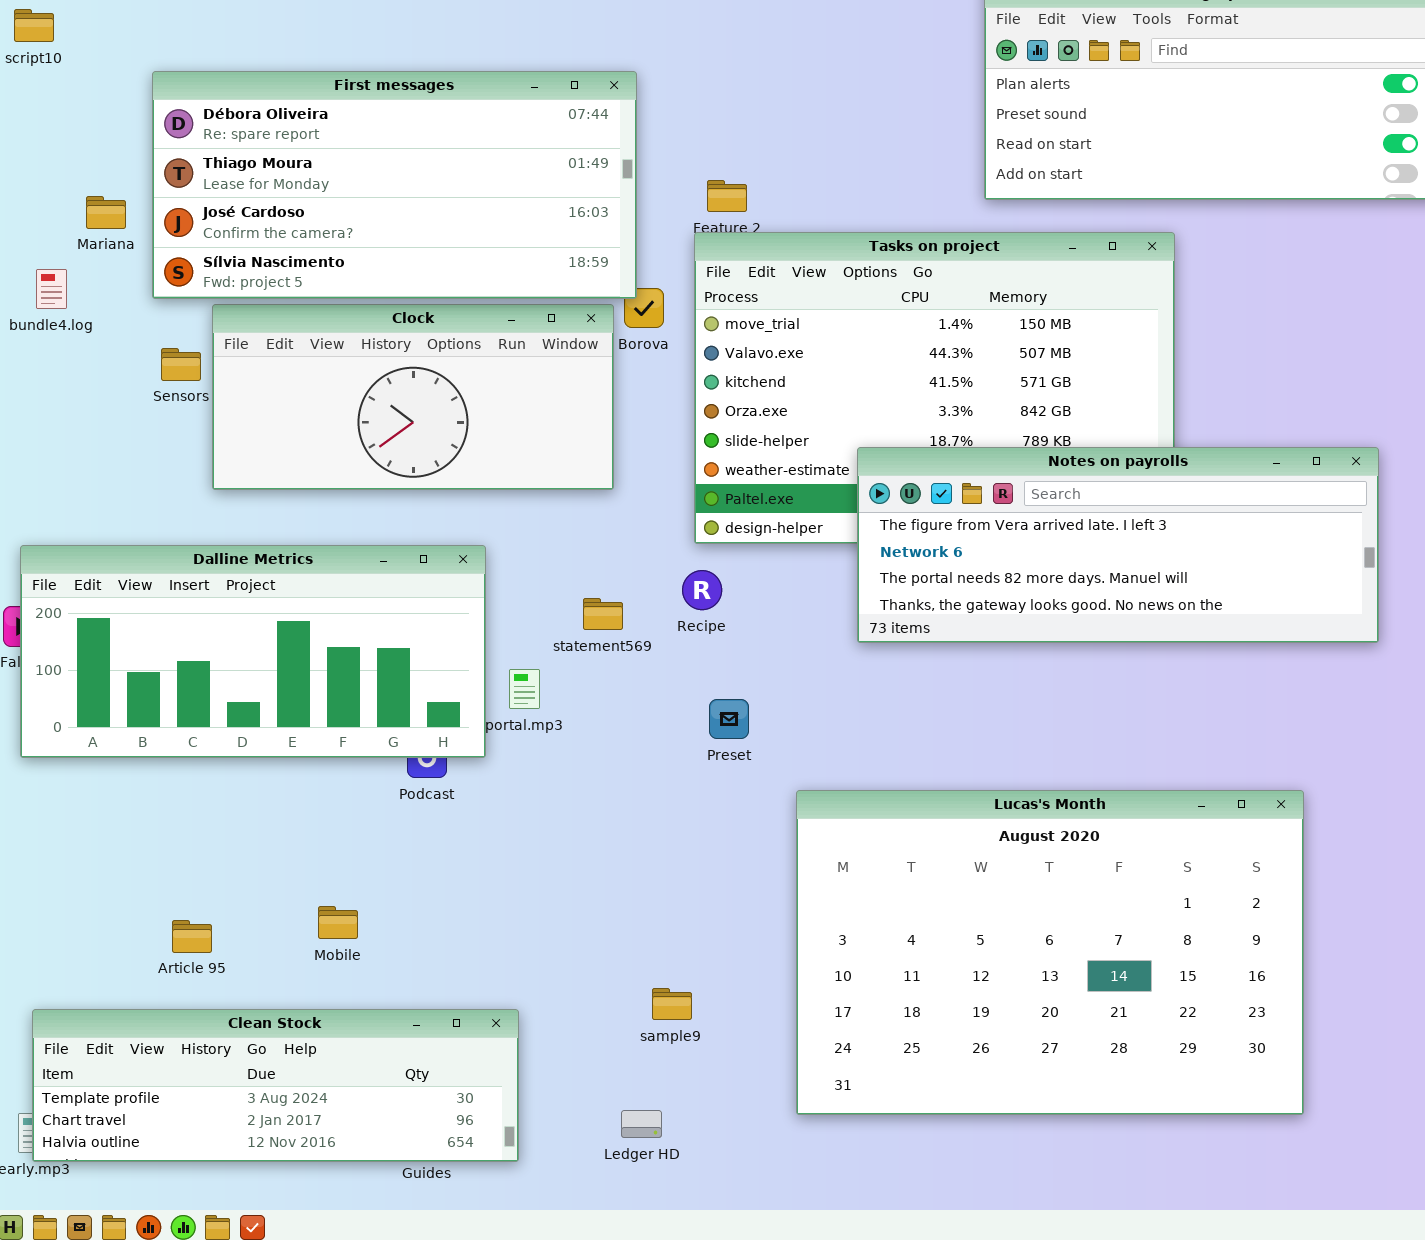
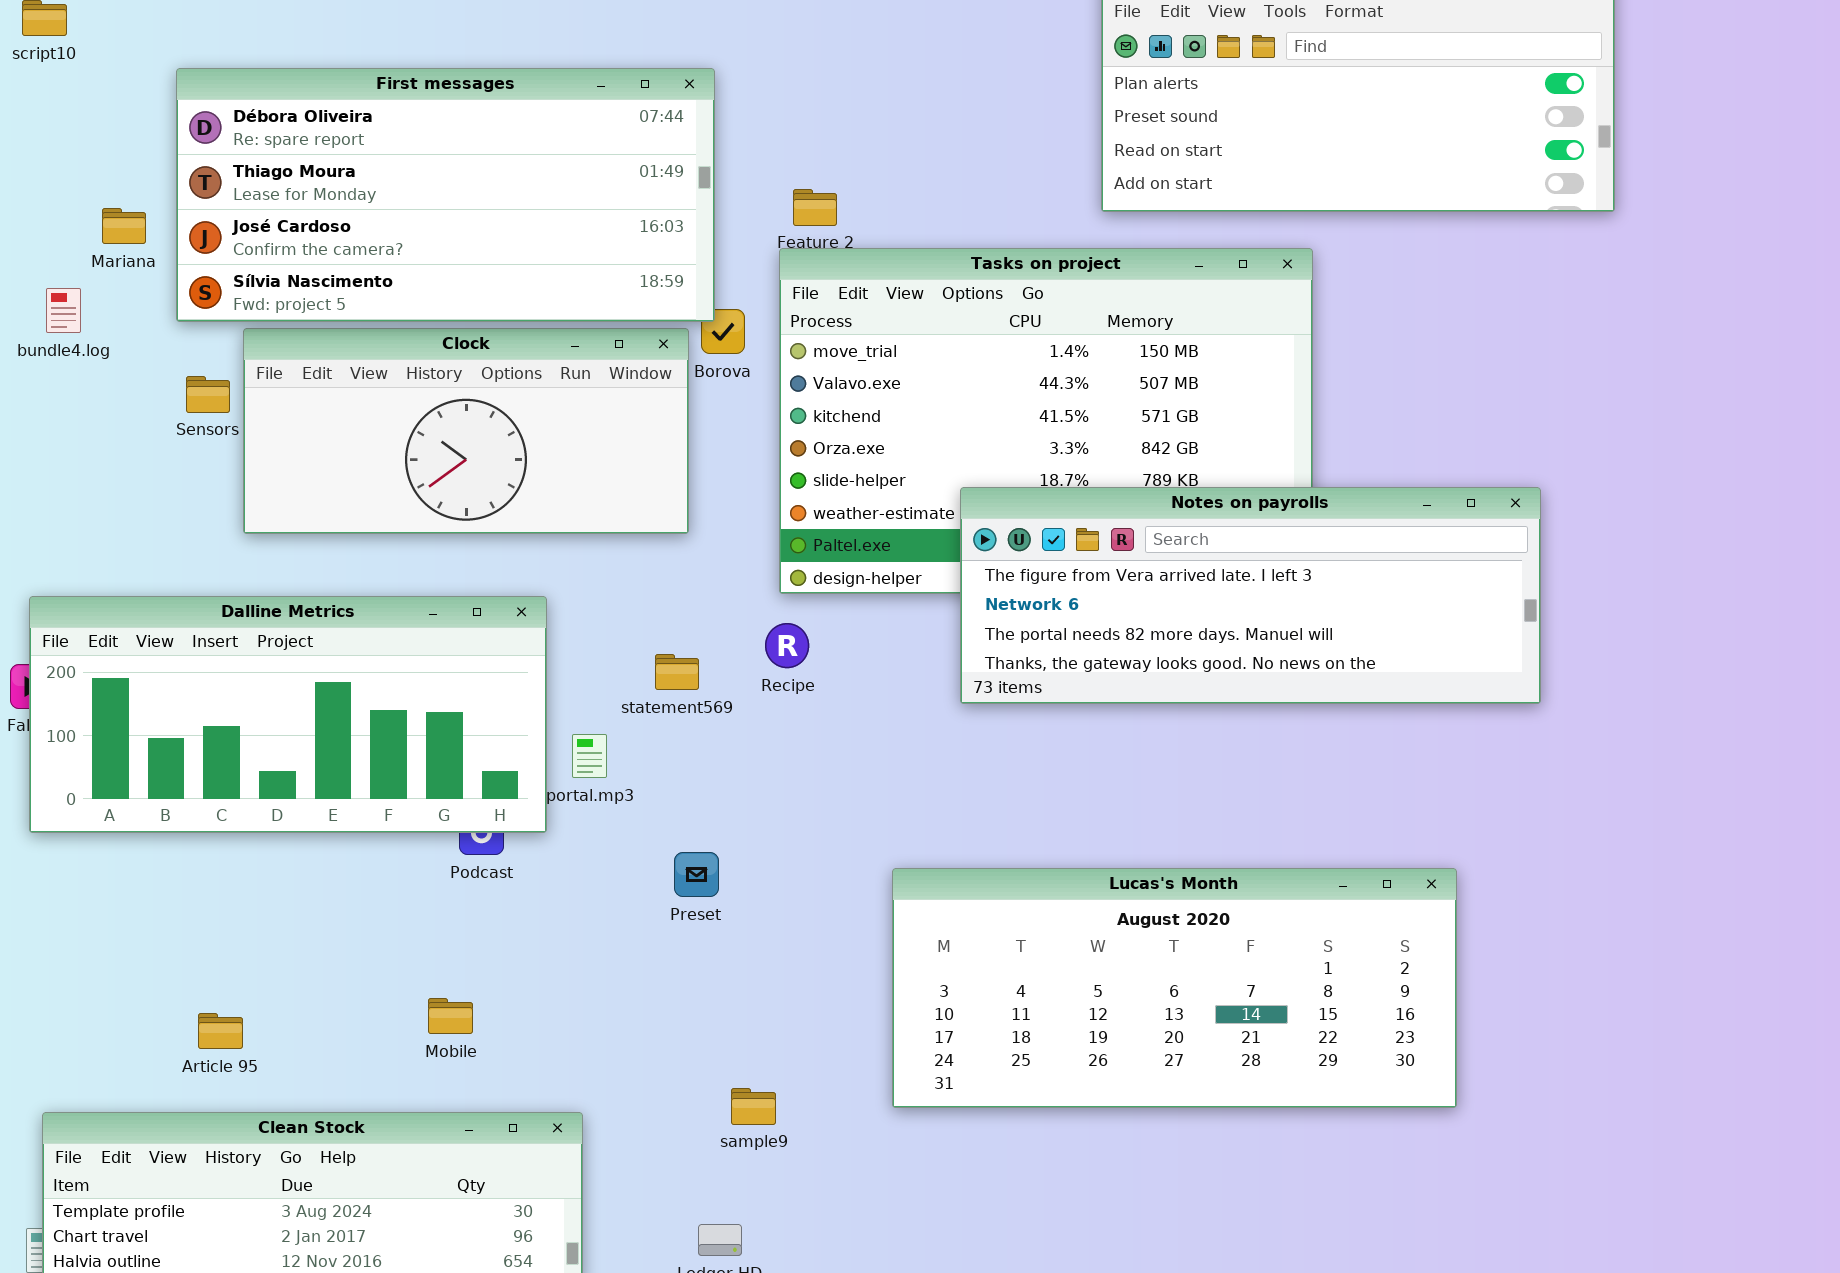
Preset: [709,699,749,739] -> [674,852,719,897], moved
Lucas's Month: [796,790,1304,1115] -> [892,868,1457,1108], resized
Mobile: [318,906,358,939] -> [428,998,473,1034], moved

